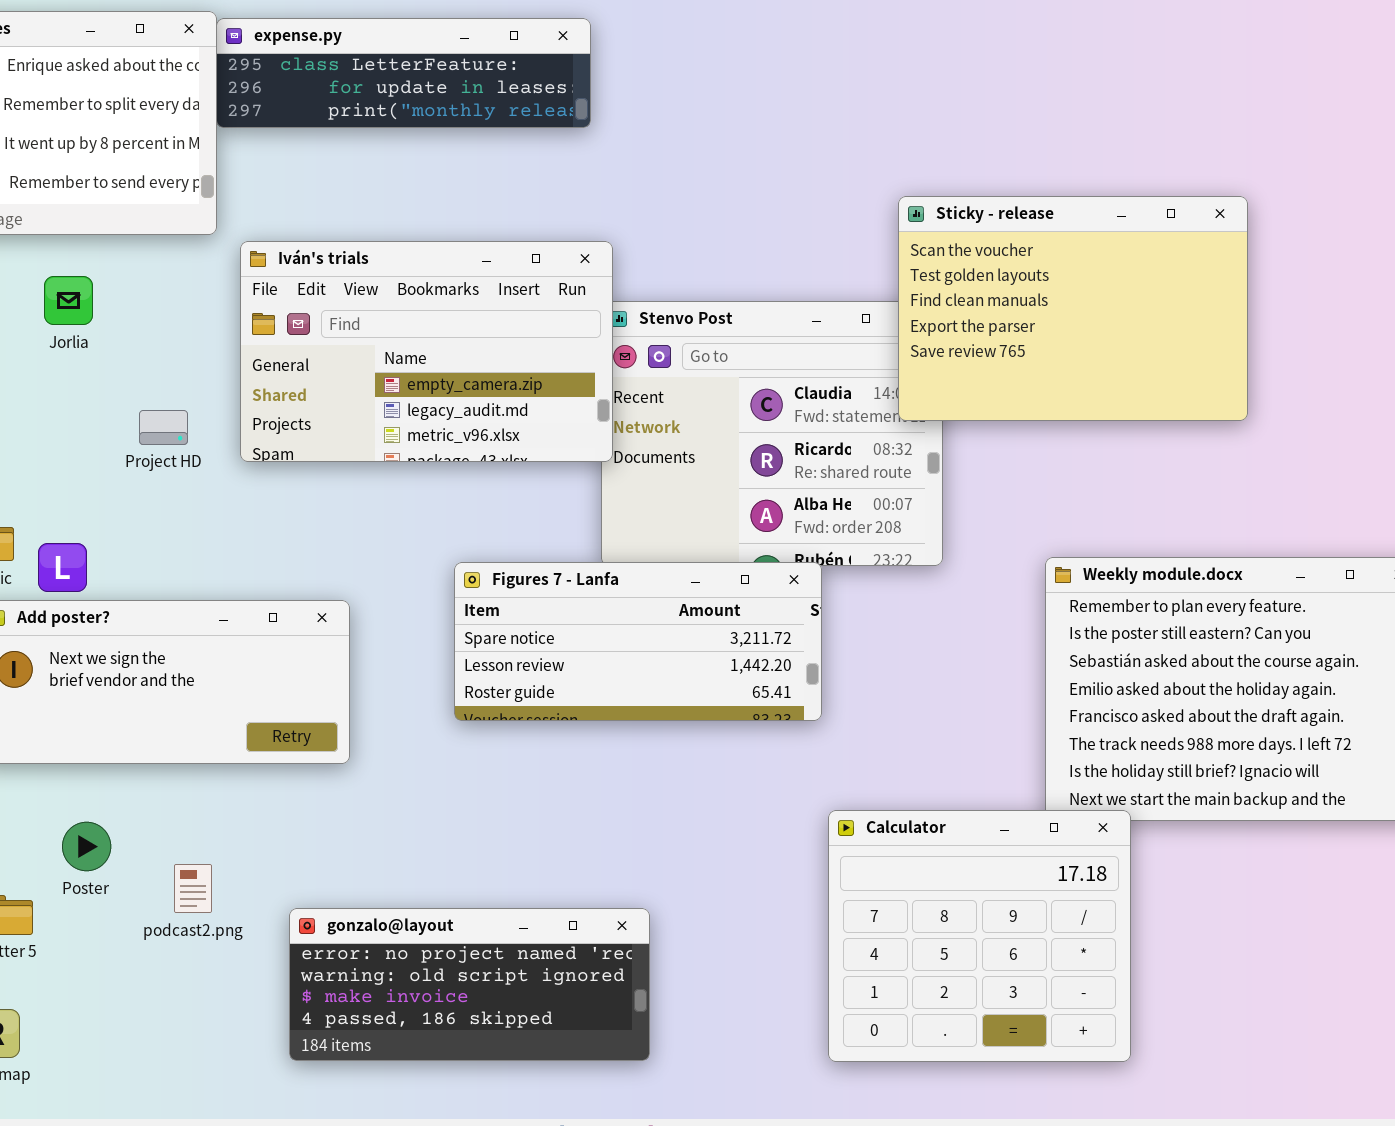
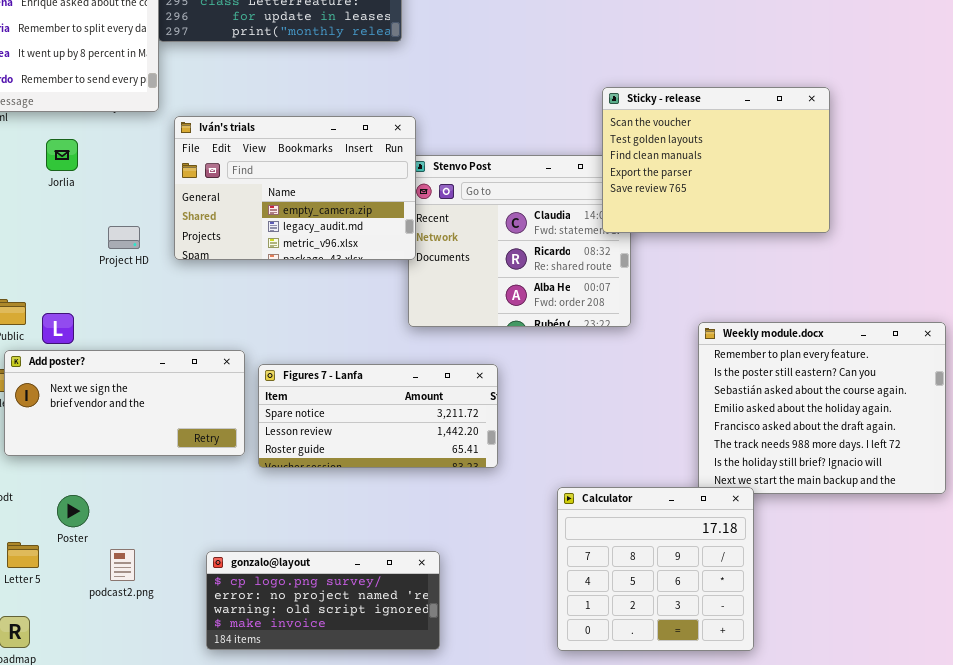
Figures 7 - Lanfa: [454,562,822,721] -> [258,364,498,468], moved
podcast2.png: [174,864,212,913] -> [110,549,135,581], moved
gonzalo@layout: [289,908,650,1061] -> [206,551,440,650], scrolled up 1 row

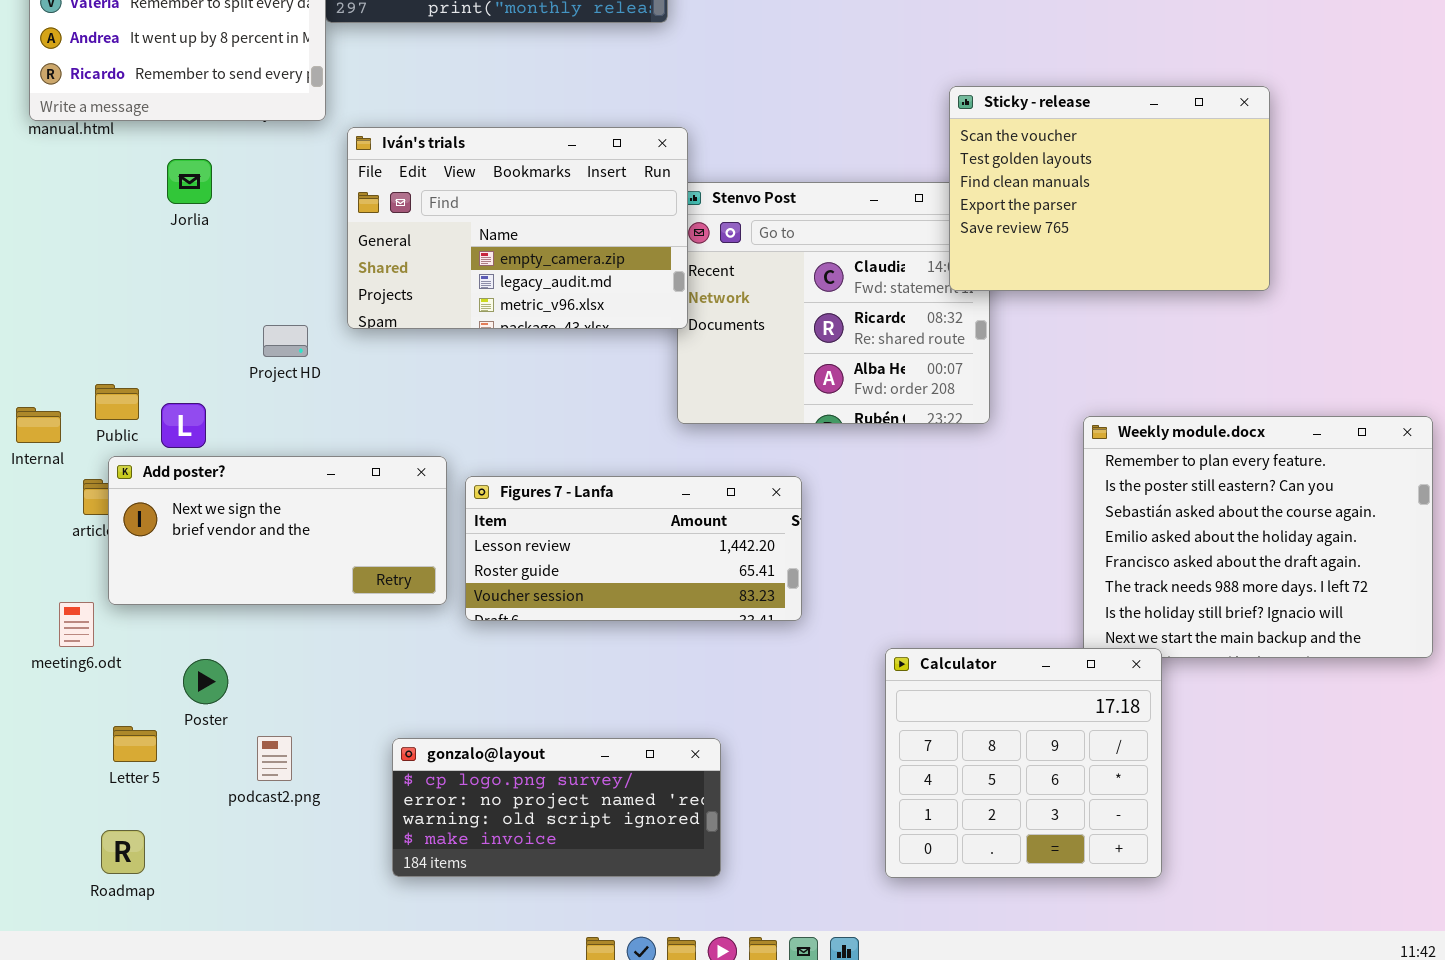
Project HD: [108,226,140,249] -> [263,325,308,357], moved
Figures 7 - Lanfa: [258,364,498,468] -> [465,476,802,621], scrolled down 1 row

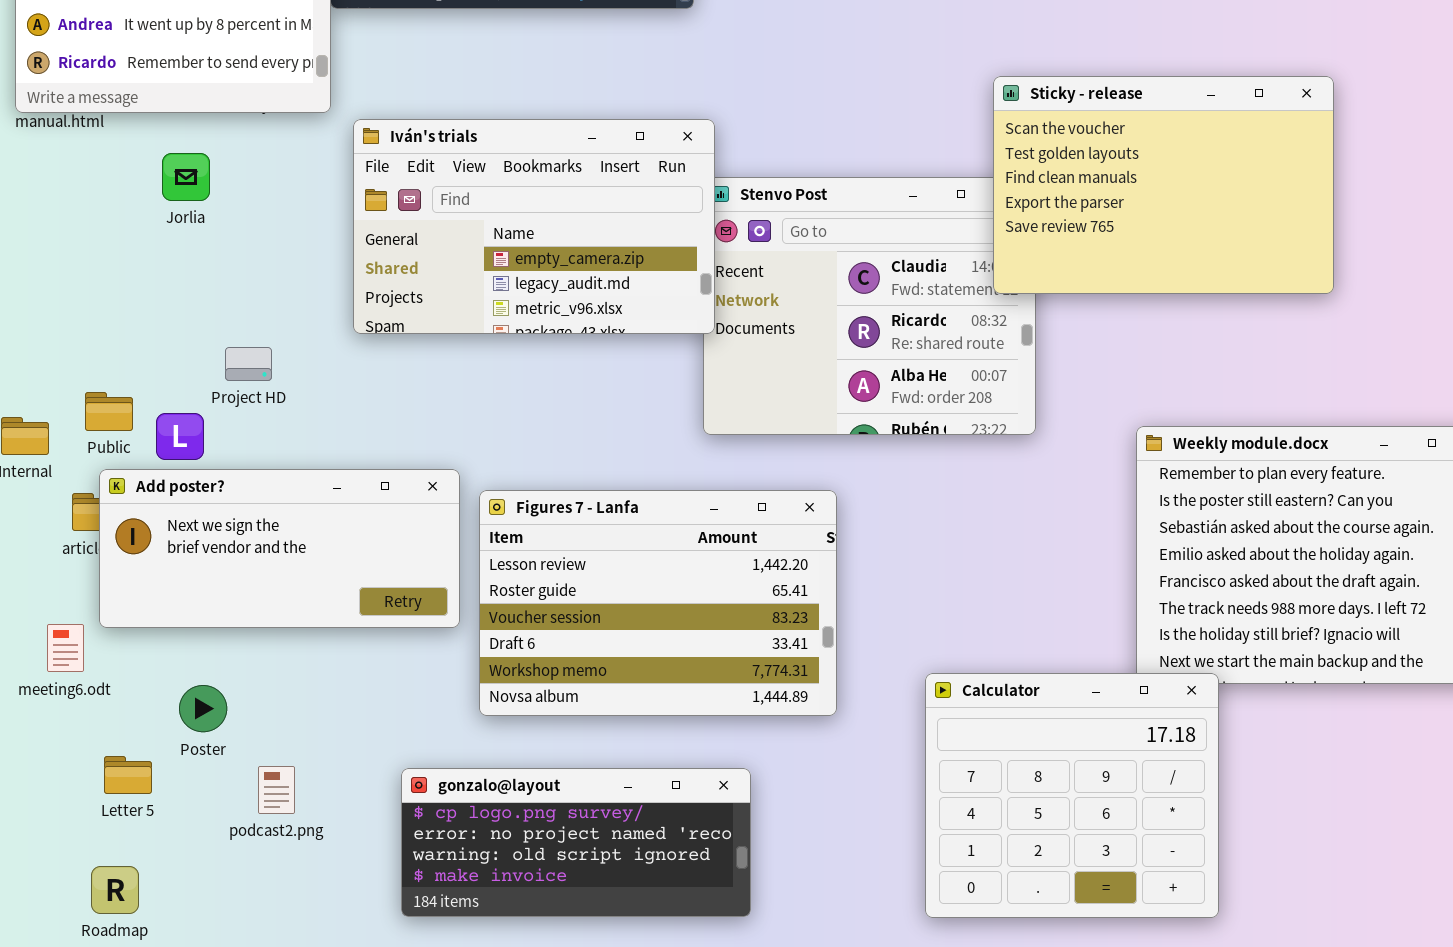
Project HD: [263,325,308,357] -> [225,347,272,381], moved
Figures 7 - Lanfa: [465,476,802,621] -> [479,490,837,716], resized

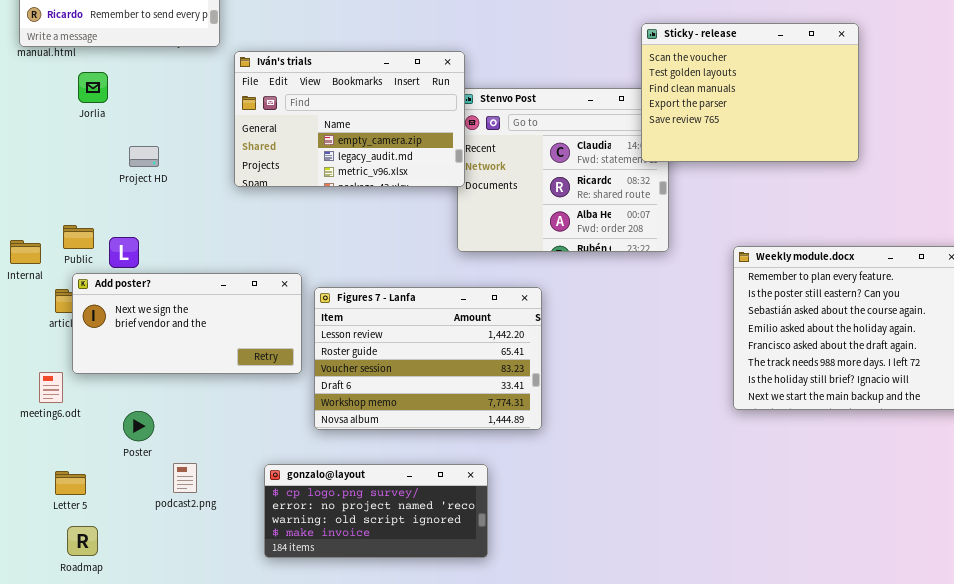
Jorlia: [162,153,210,201] -> [78,72,108,103], moved
Project HD: [225,347,272,381] -> [129,146,159,167], moved
Calculator: [925,673,1219,918] -> none, closed
Letter 5: [104,756,152,794] -> [55,471,86,495], moved

